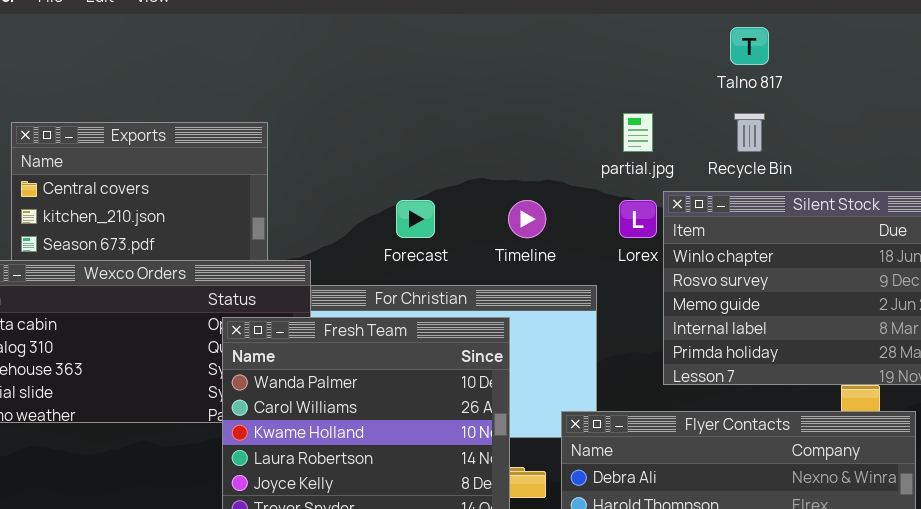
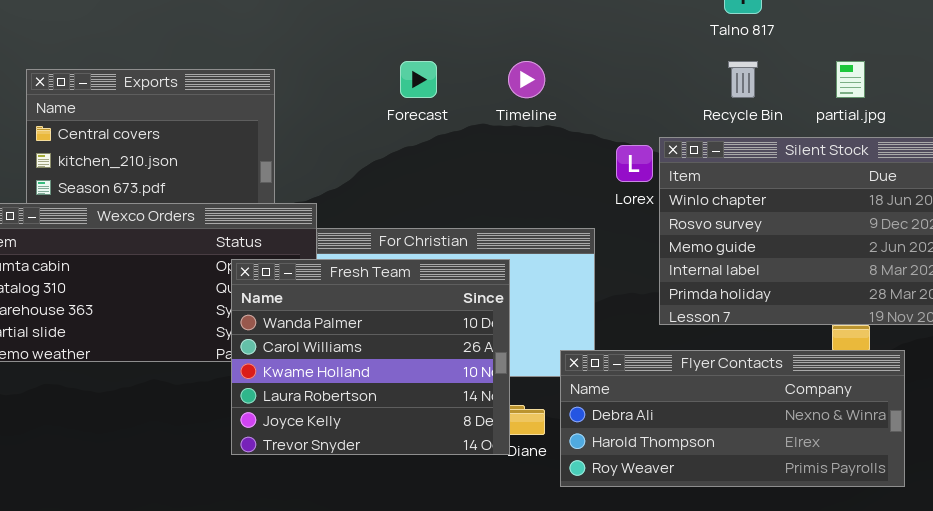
partial.jpg: [623,113,653,152] -> [836,61,865,98], moved
Forecast: [396,200,435,238] -> [400,61,437,98], moved
Timeline: [508,200,546,238] -> [508,61,545,98], moved

